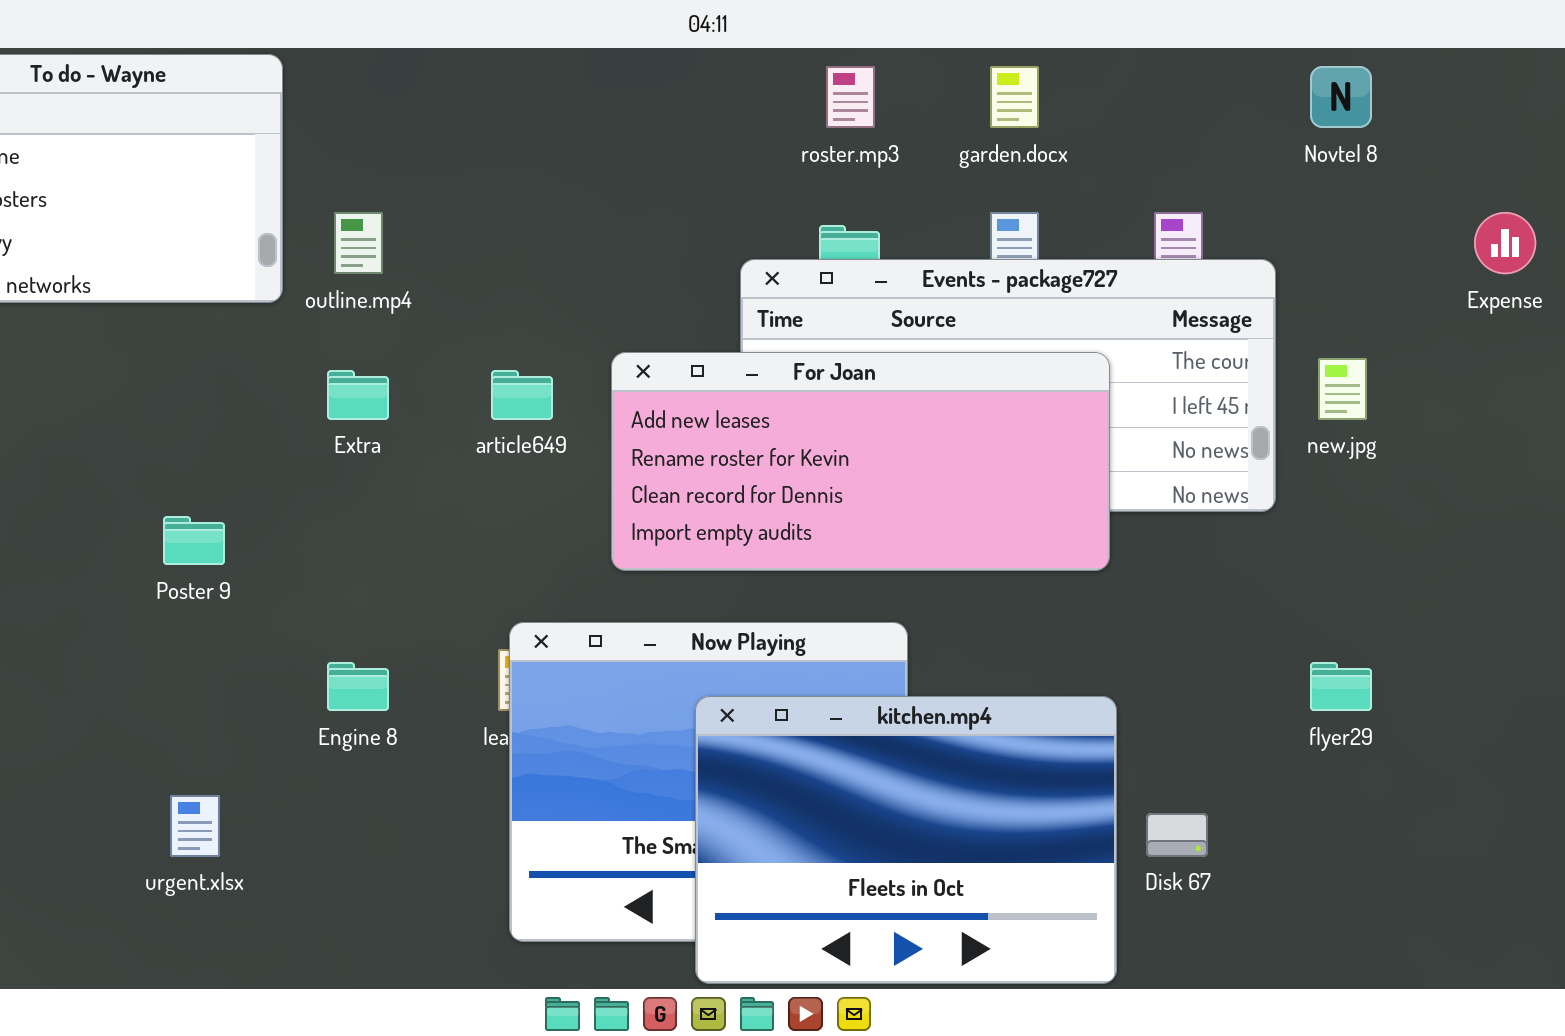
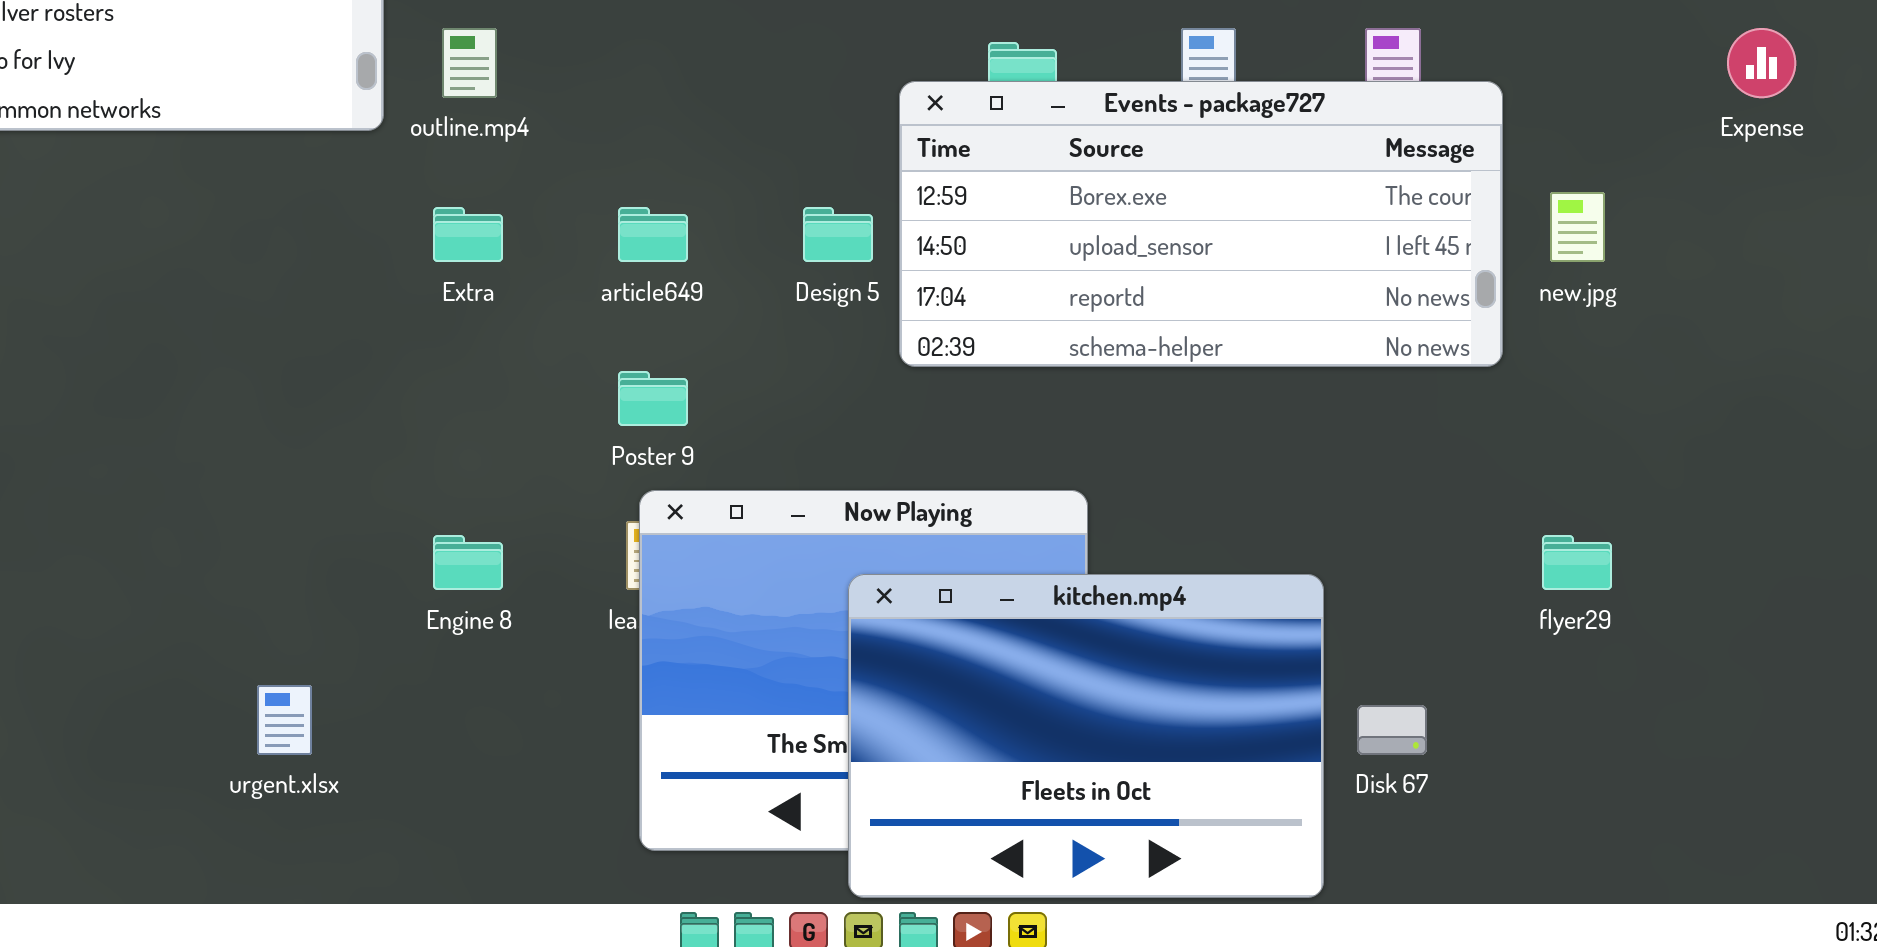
For Joan: [611,352,1110,571] -> none, closed
Poster 9: [163,516,225,565] -> [618,371,688,426], moved

